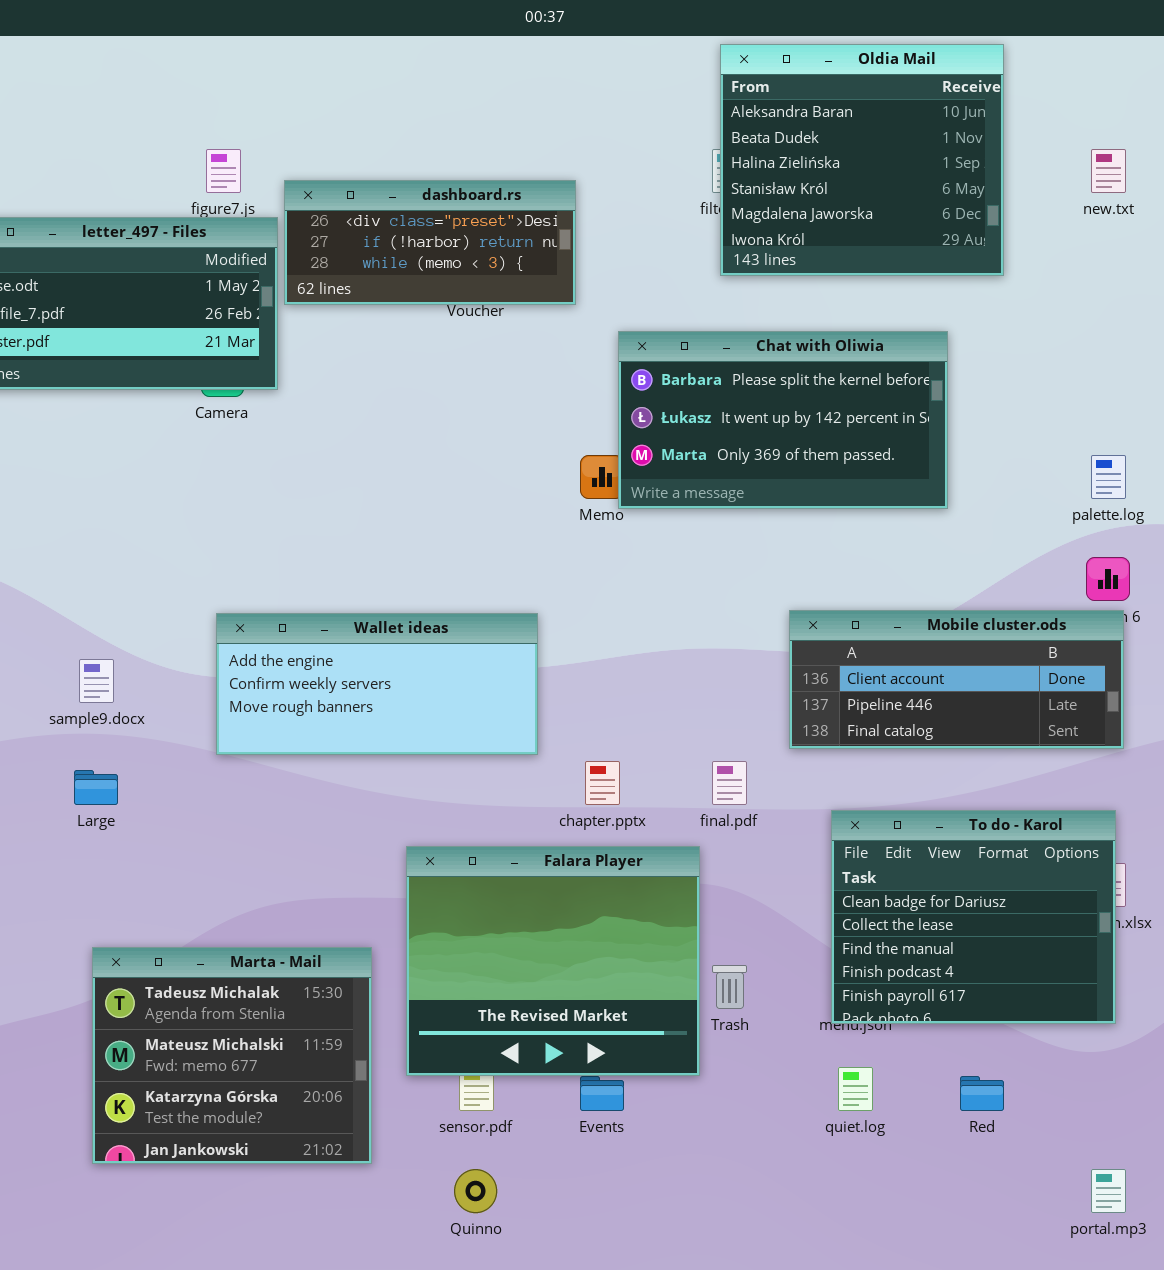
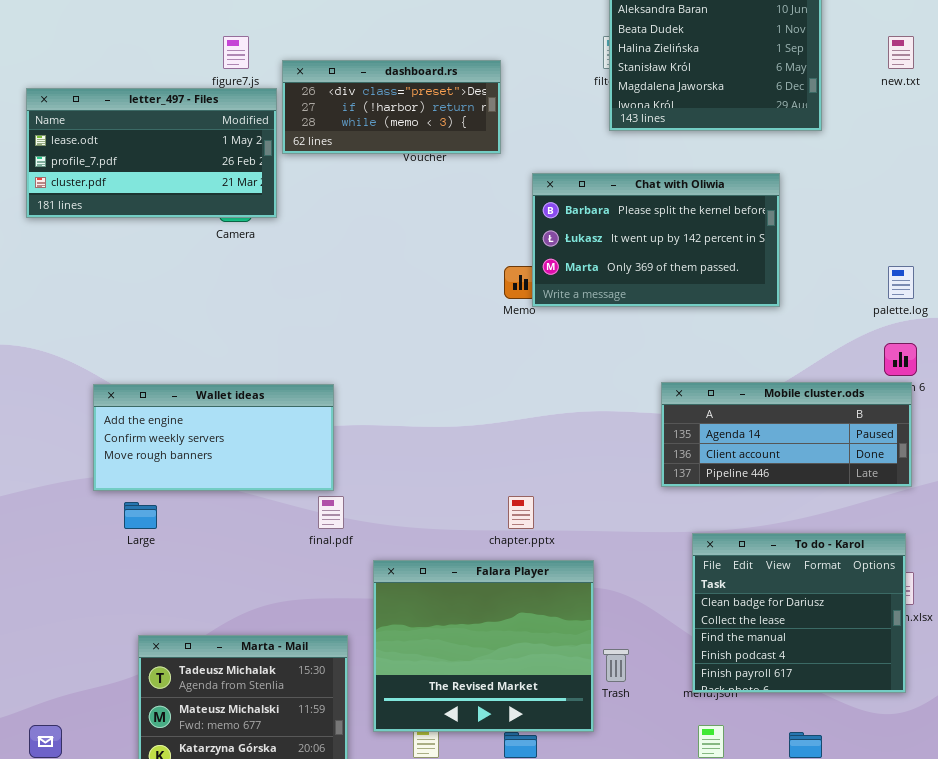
Mobile cluster.ods: [789,610,1124,749] -> [661,382,912,487], scrolled up 1 row
Wallet ideas: [216,613,538,755] -> [93,384,334,491], moved
final.pdf: [712,761,747,805] -> [318,496,344,529], moved

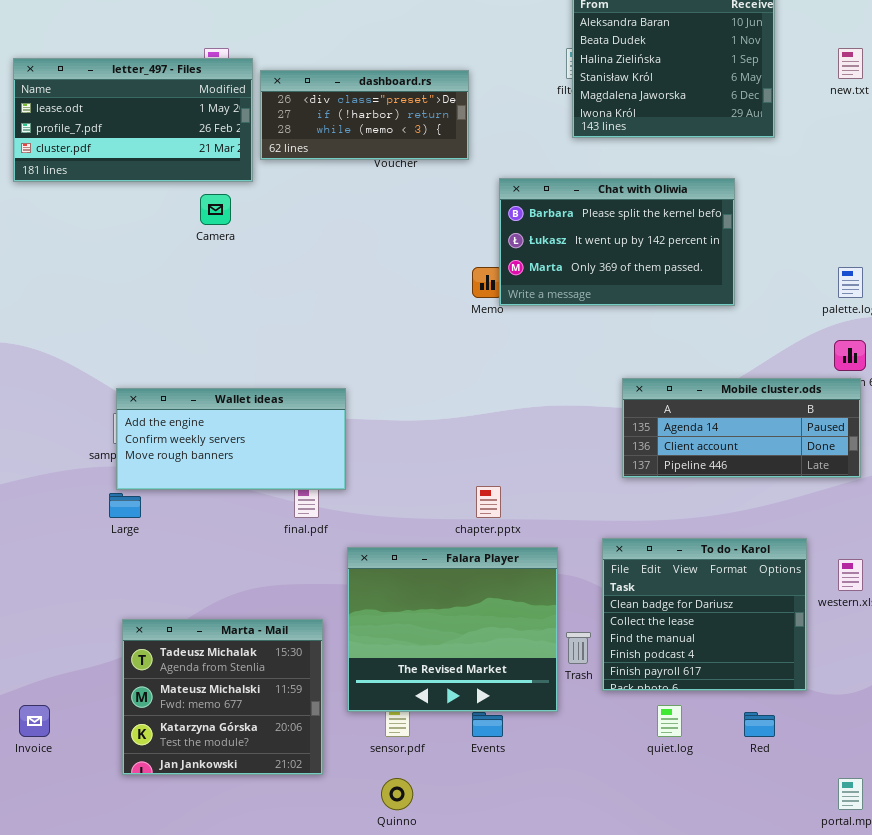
letter_497 - Files: [26,88,277,218] -> [13,58,253,182], moved
Wallet ideas: [93,384,334,491] -> [116,388,346,490], moved
To do - Karol: [692,533,906,693] -> [602,538,807,691], moved

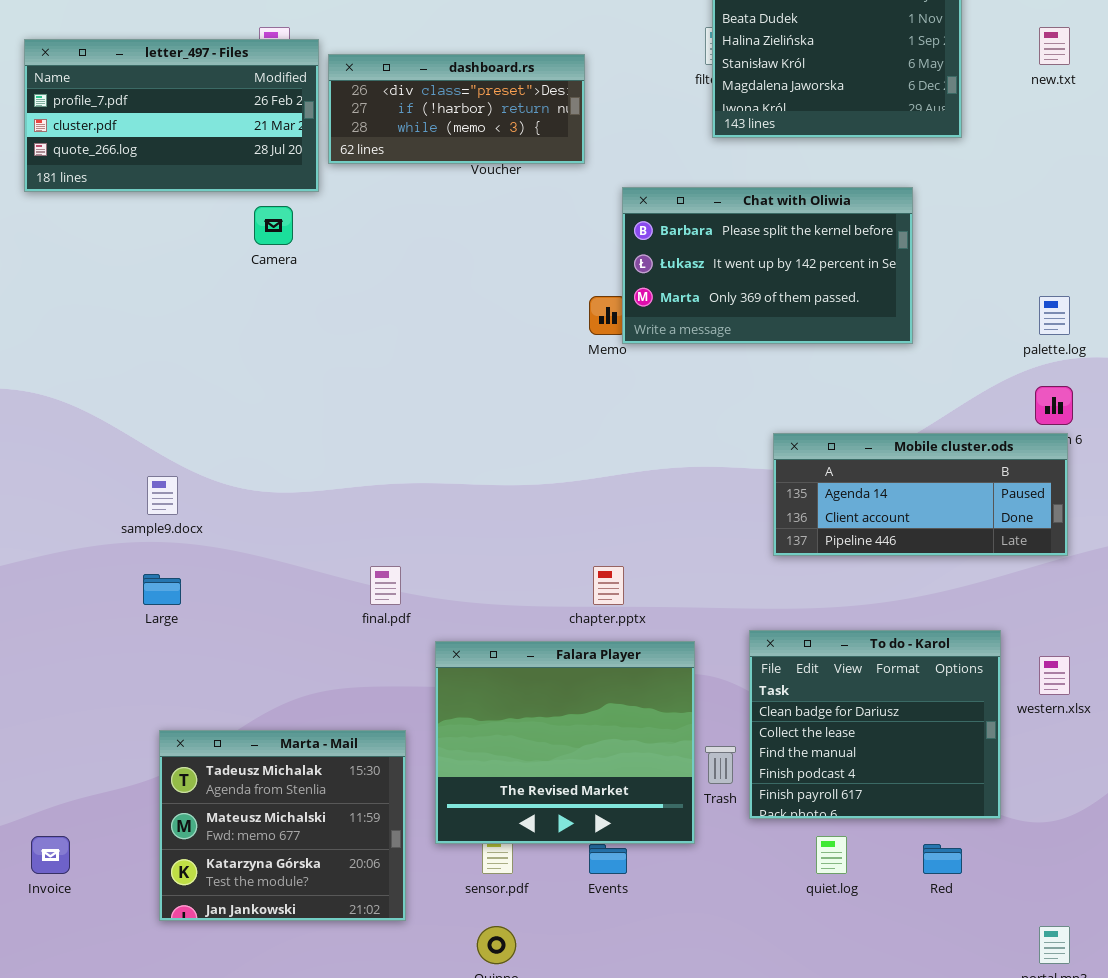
letter_497 - Files: [13,58,253,182] -> [24,39,319,192], scrolled down 1 row
Wallet ideas: [116,388,346,490] -> none, closed

